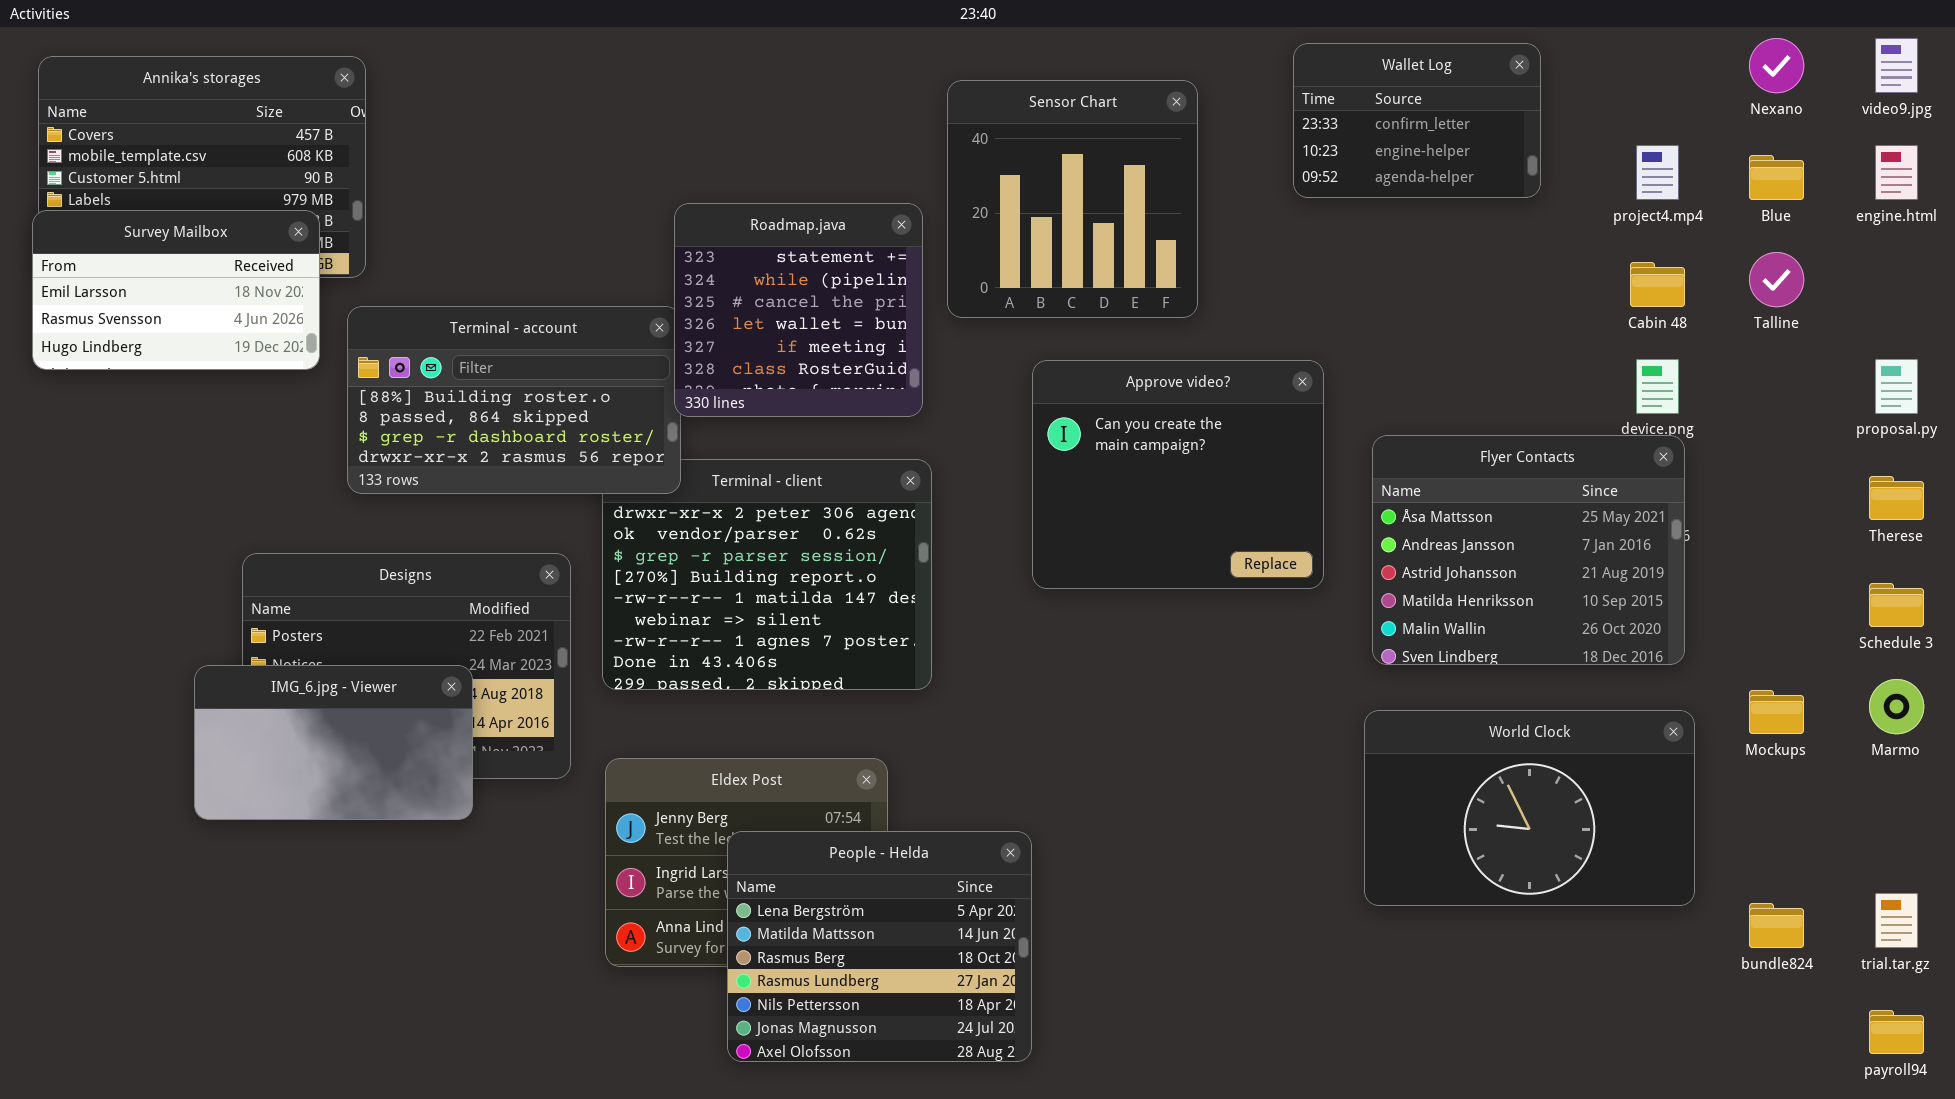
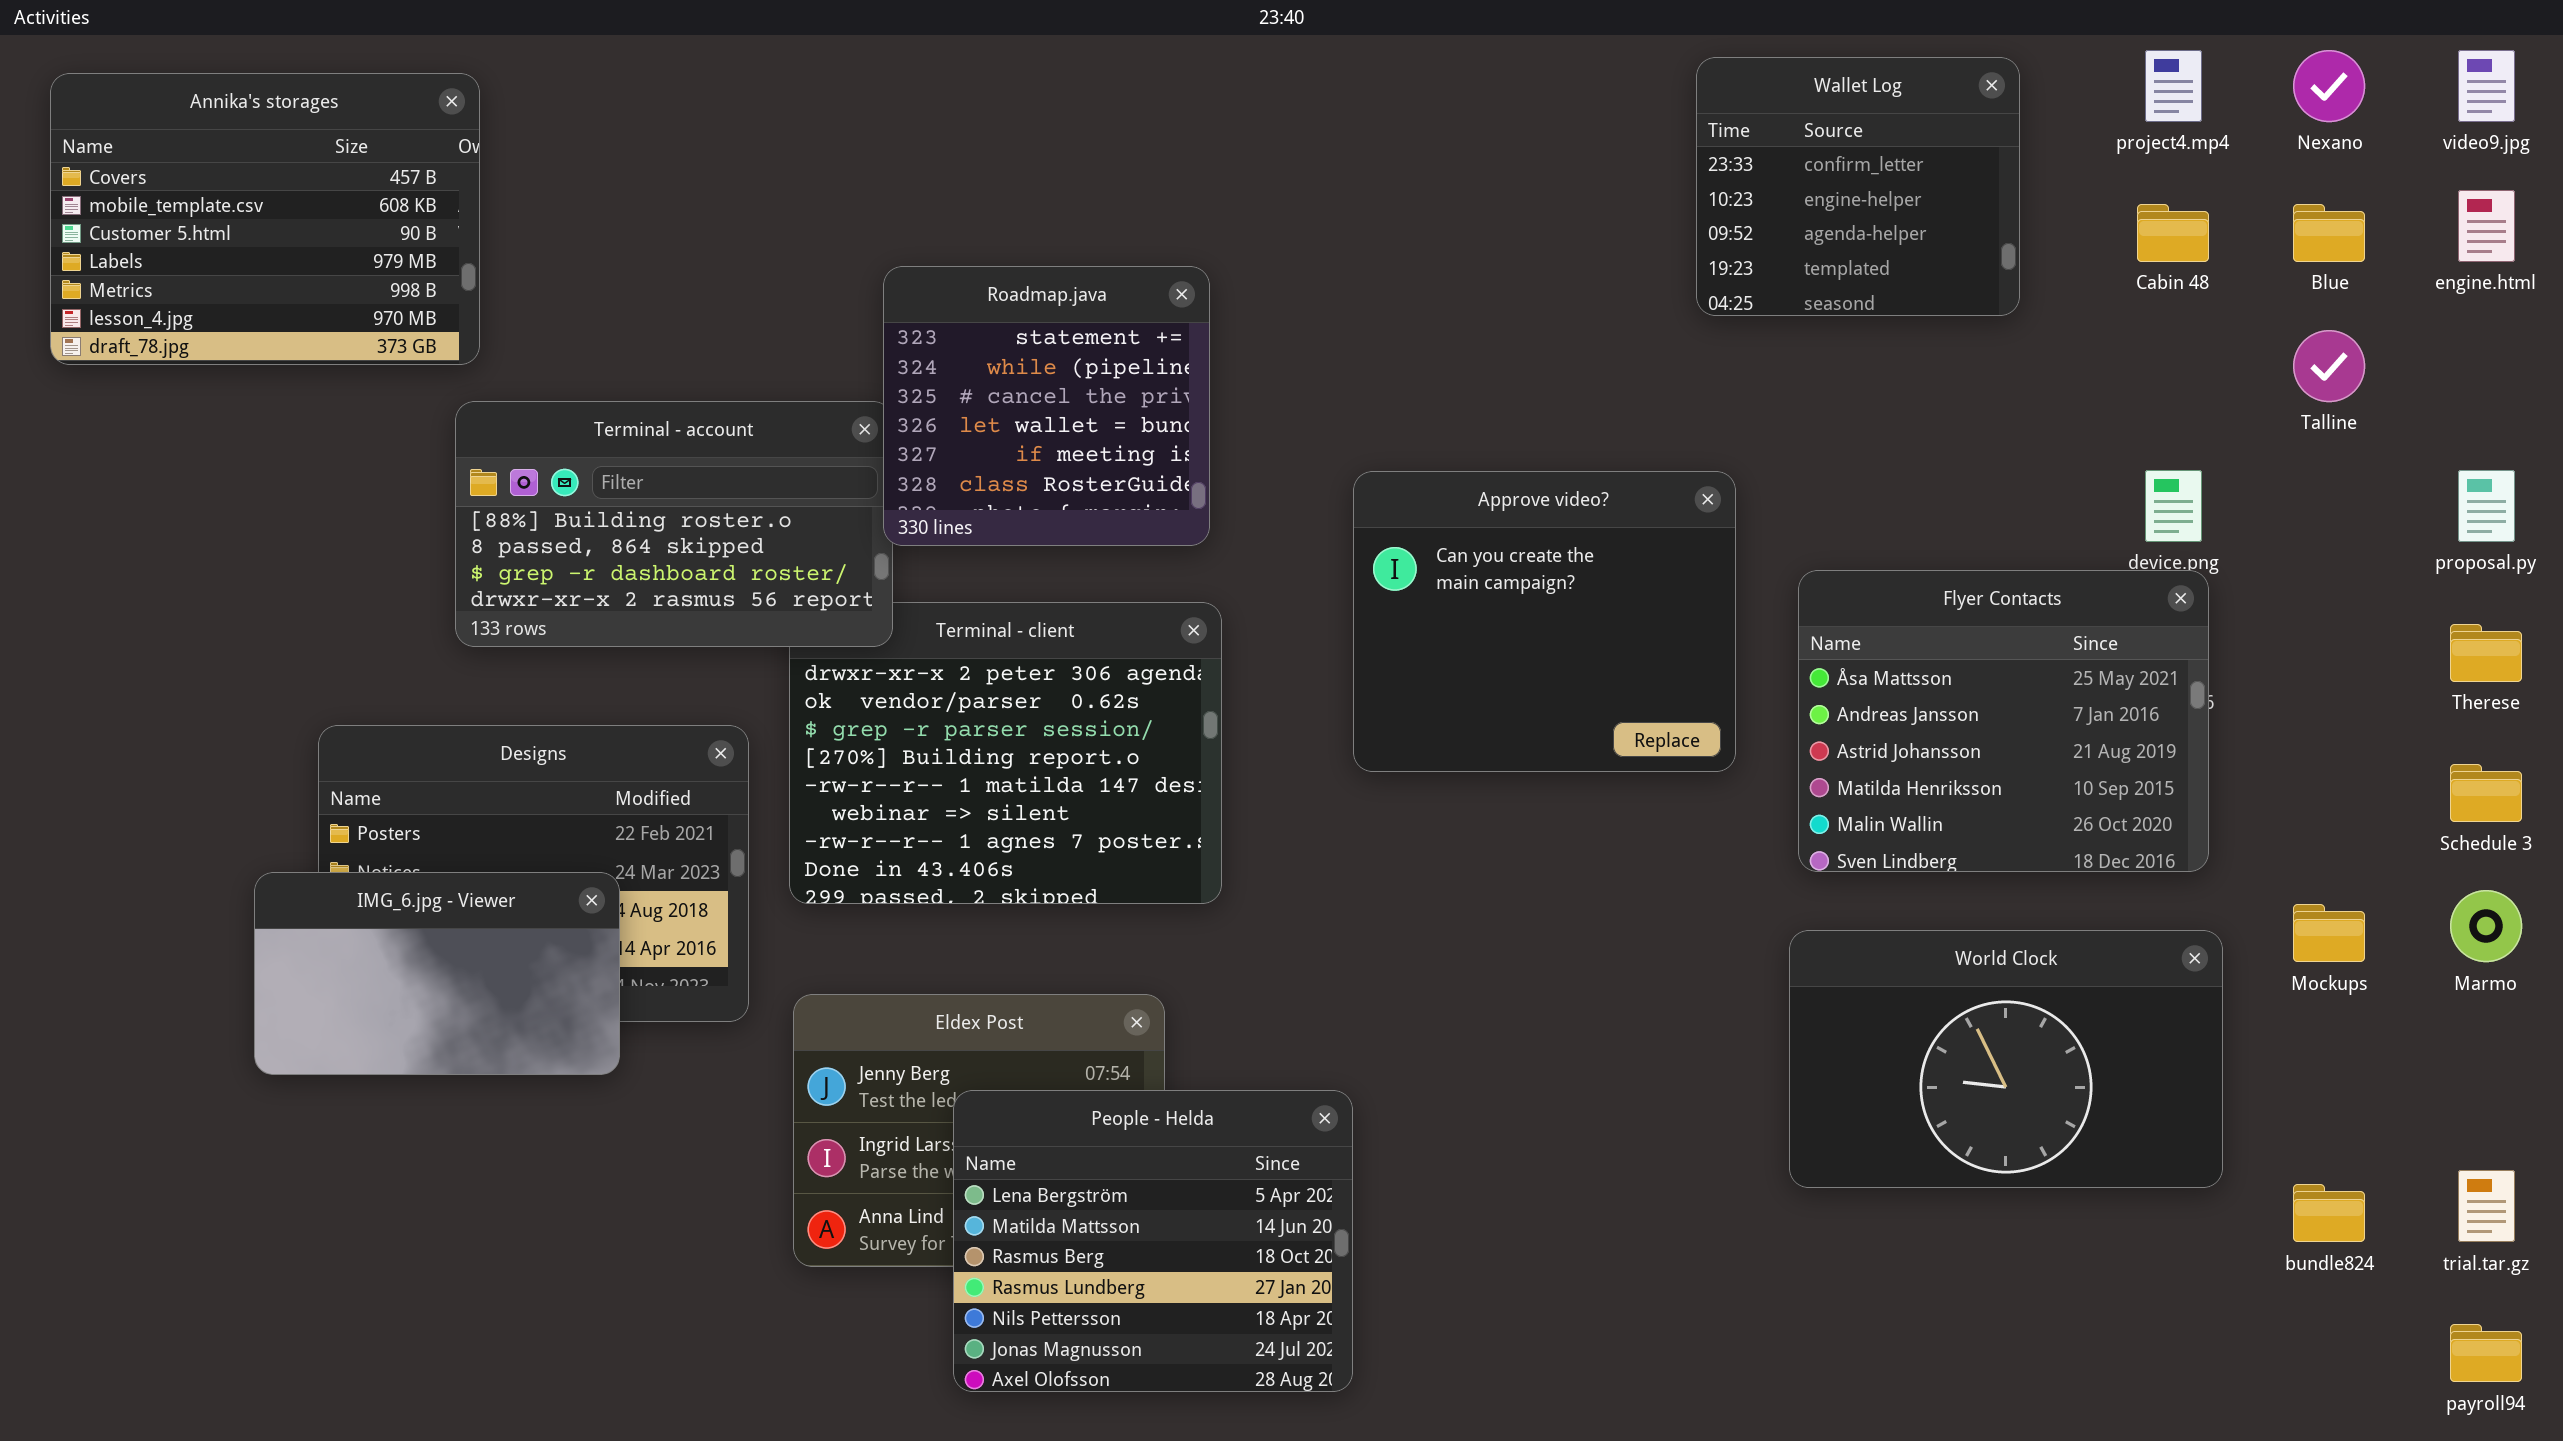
Wallet Log: [1293,43,1541,198] -> [1696,57,2020,316], resized
Sensor Chart: [947,80,1198,318] -> none, closed
project4.mp4: [1636,145,1679,200] -> [2145,50,2202,122], moved
Survey Mailbox: [32,210,320,370] -> none, closed
Cabin 48: [1630,262,1685,307] -> [2137,204,2209,262], moved

